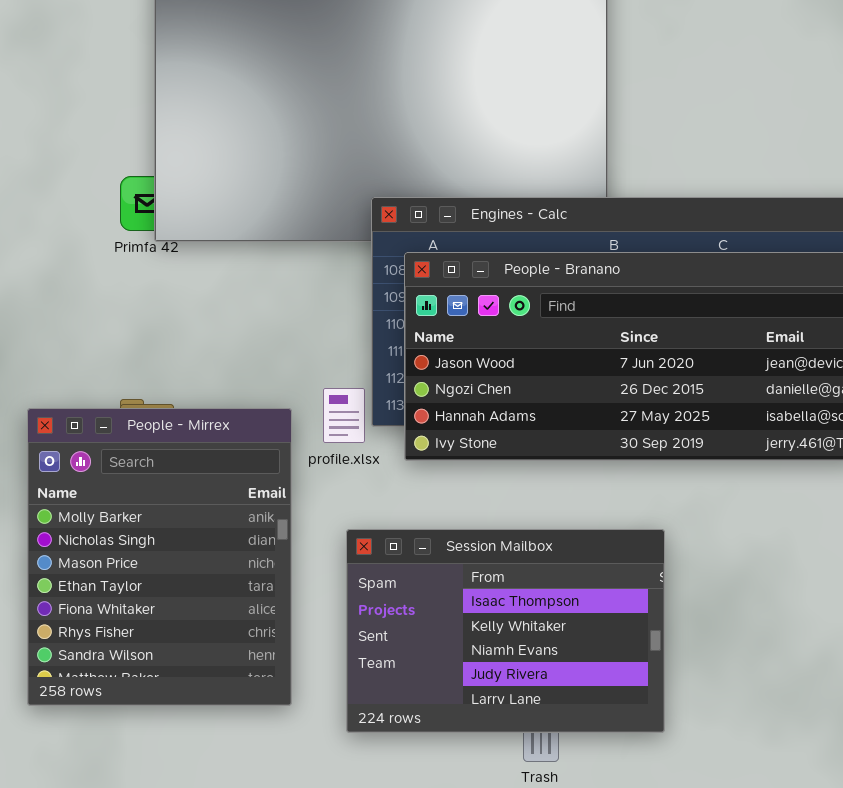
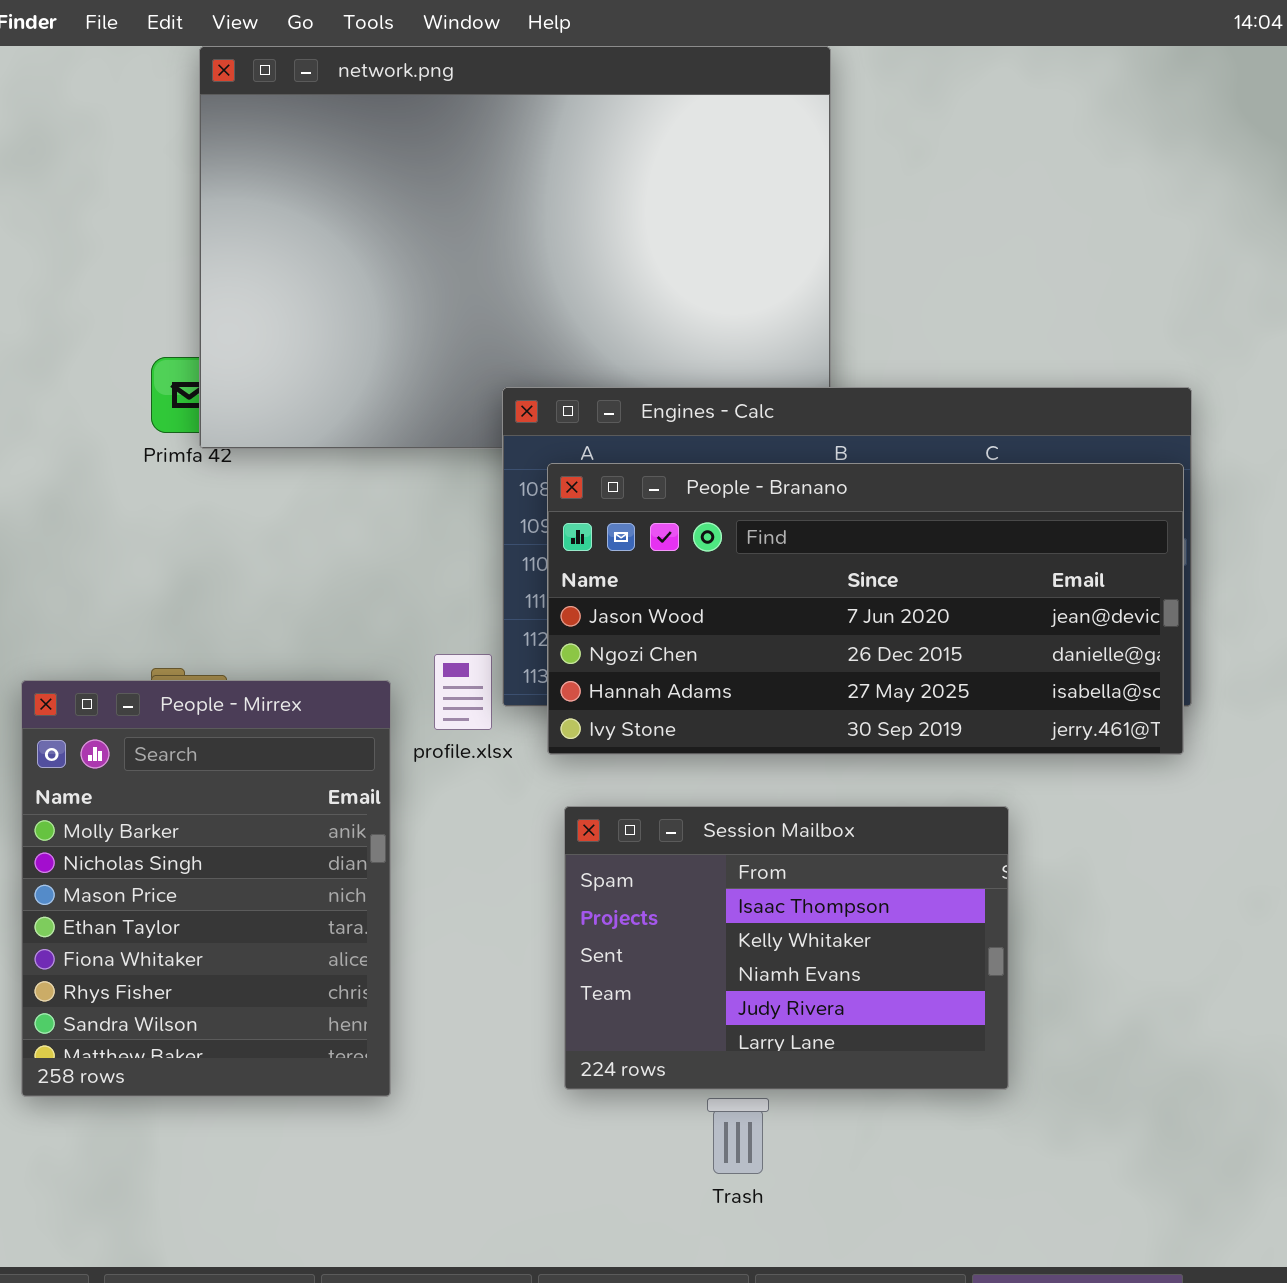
Session Mailbox: [346,529,665,733] -> [564,806,1009,1090], moved

